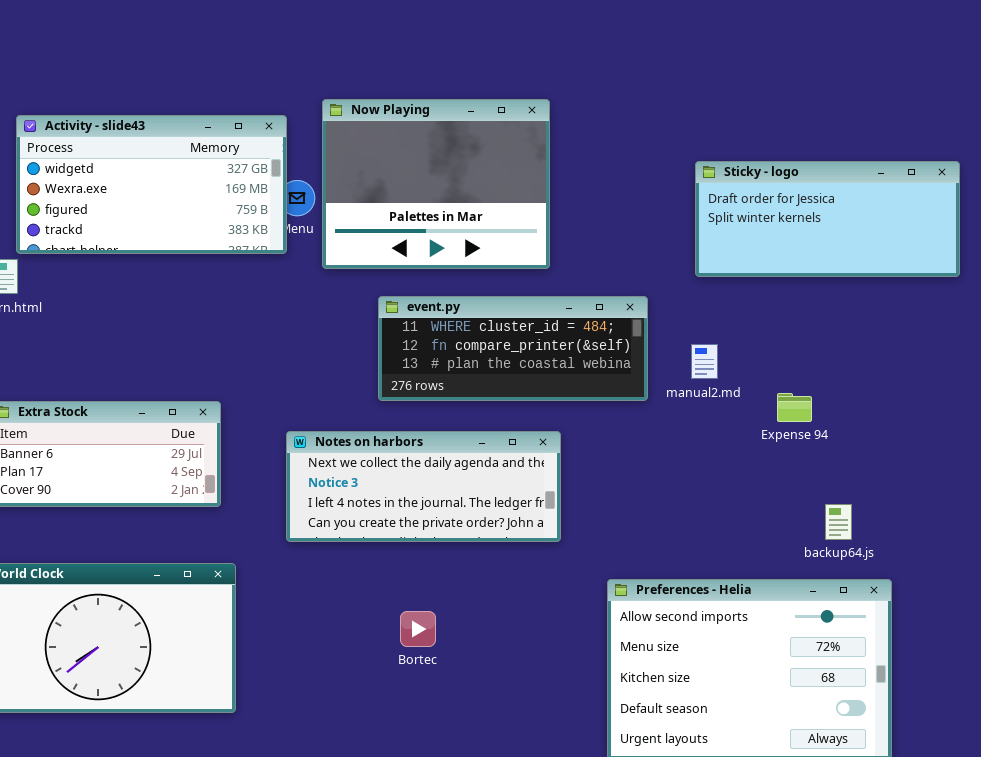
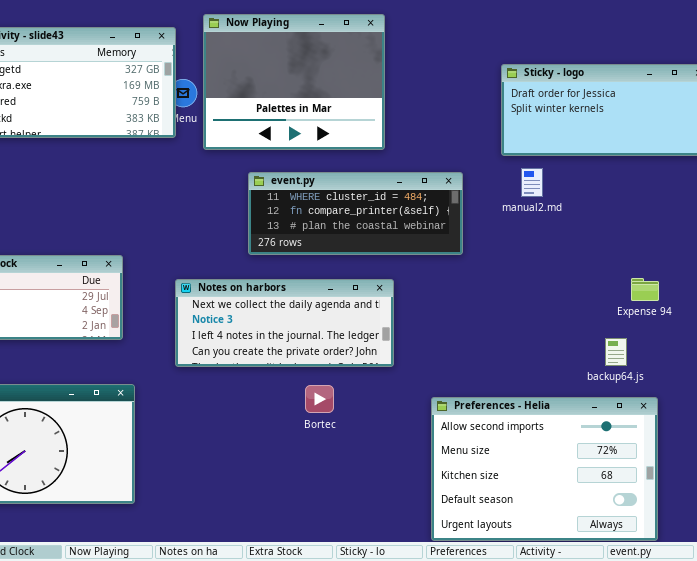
manual2.md: [691,344,718,379] -> [521,168,543,197], moved
Expense 94: [777,393,812,422] -> [631,278,659,301], moved
Bortec: [400,611,436,647] -> [305,385,334,413], moved

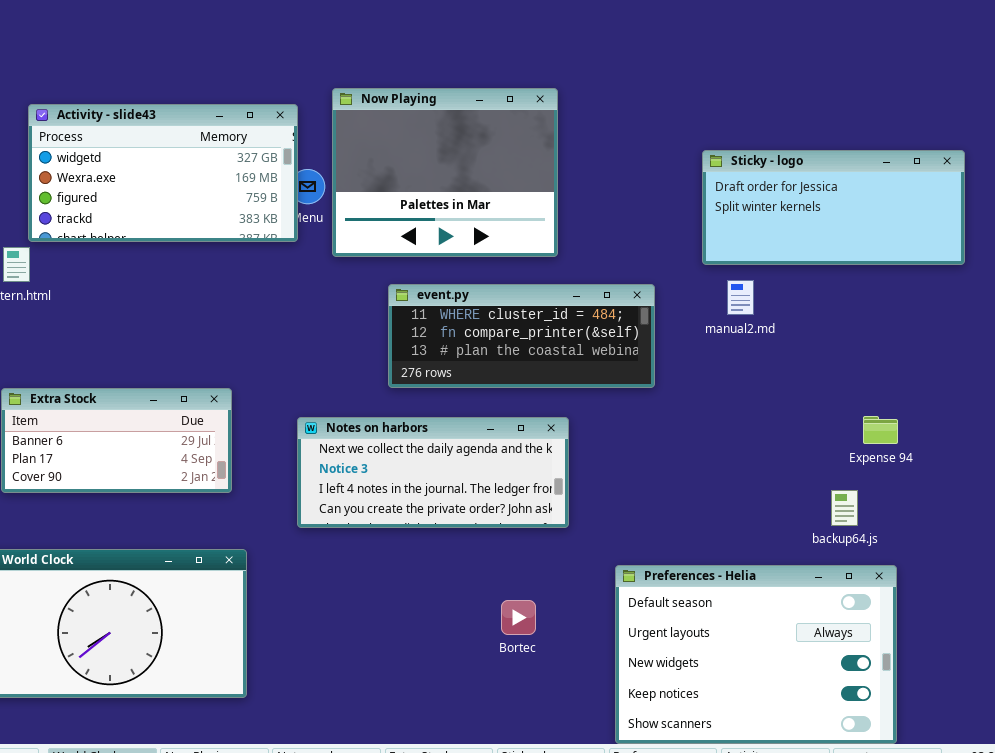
Bortec: [305,385,334,413] -> [501,600,536,635], moved
Preferences - Helia: [431,397,658,541] -> [615,565,897,744], scrolled down 3 rows

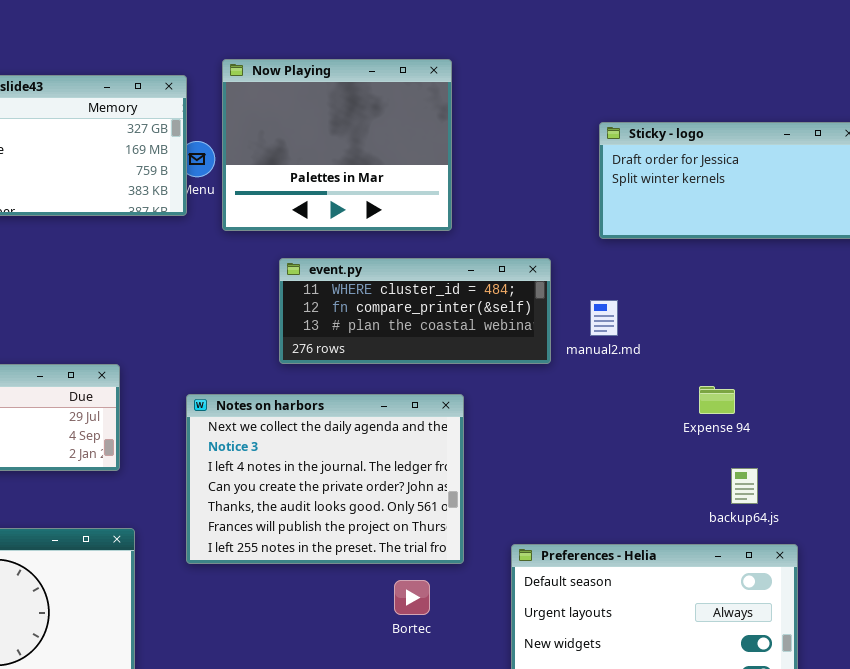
manual2.md: [727,280,754,315] -> [590,300,618,336], moved
Expense 94: [863,416,898,444] -> [699,386,735,414], moved
Notes on harbors: [297,417,569,528] -> [186,394,464,564], resized

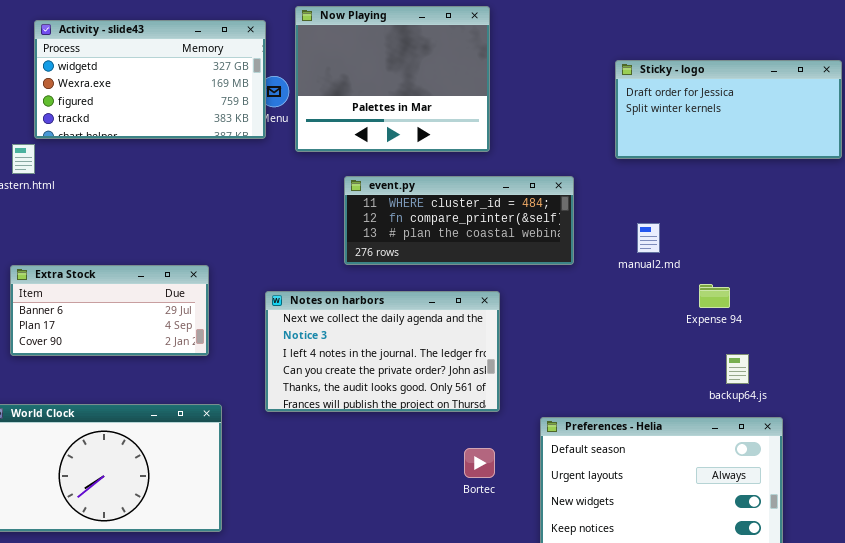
manual2.md: [590,300,618,336] -> [637,223,660,253], moved
Notes on harbors: [186,394,464,564] -> [265,291,500,412], resized
Bortec: [394,580,430,615] -> [464,448,495,478], moved

